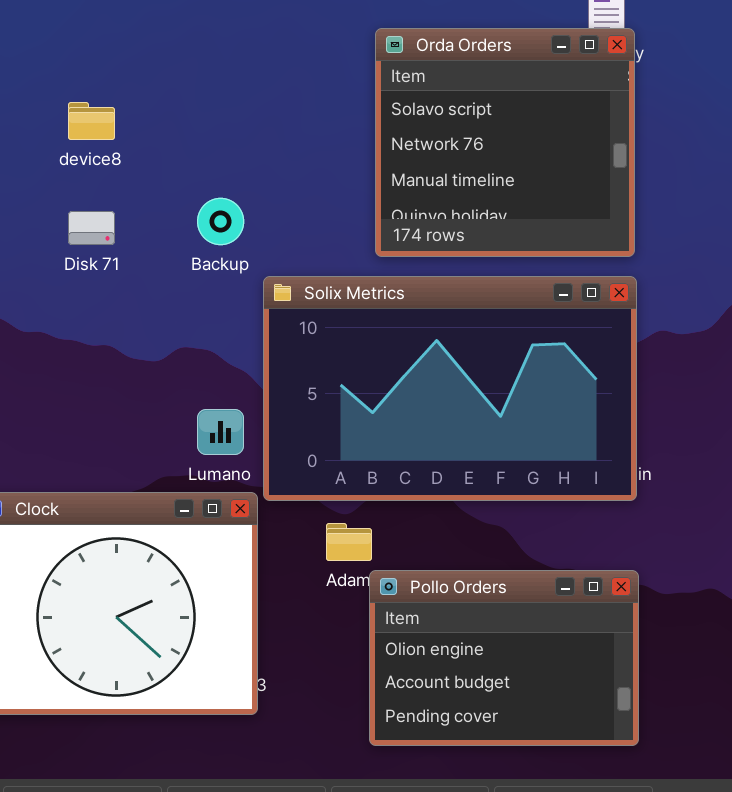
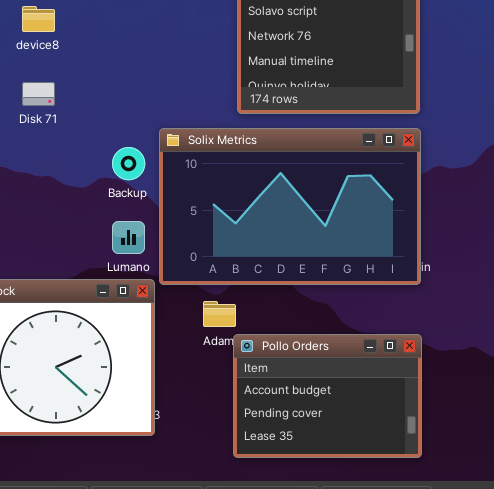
Backup: [197,198,244,245] -> [112,147,145,180], moved
Pollo Orders: [369,570,639,746] -> [233,334,422,458], scrolled down 1 row

